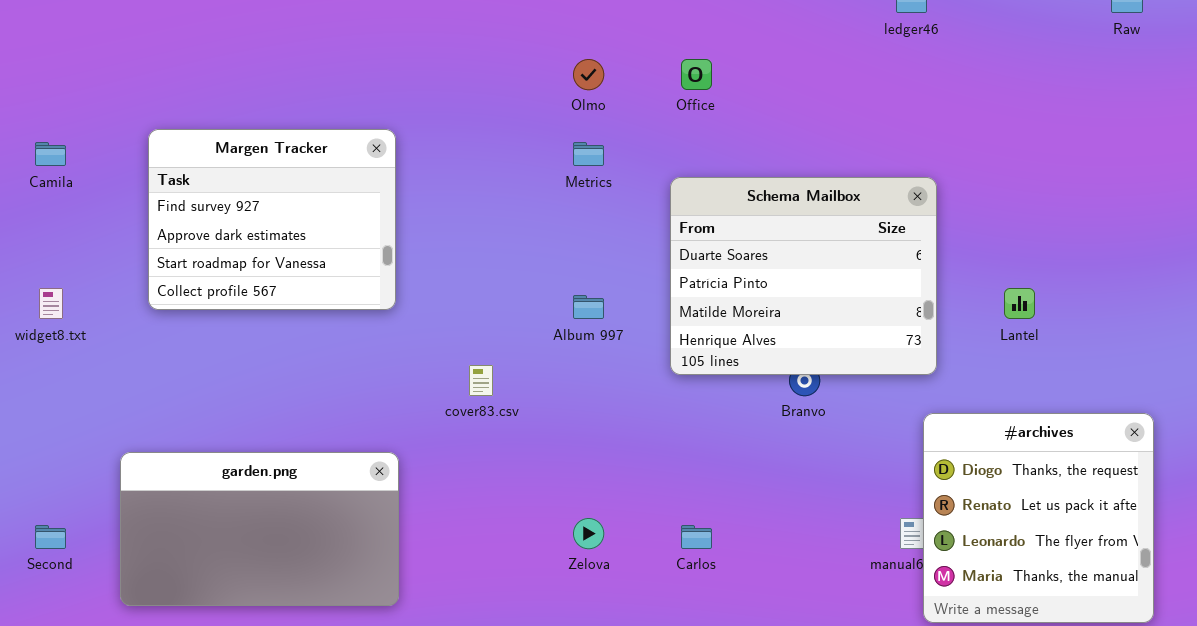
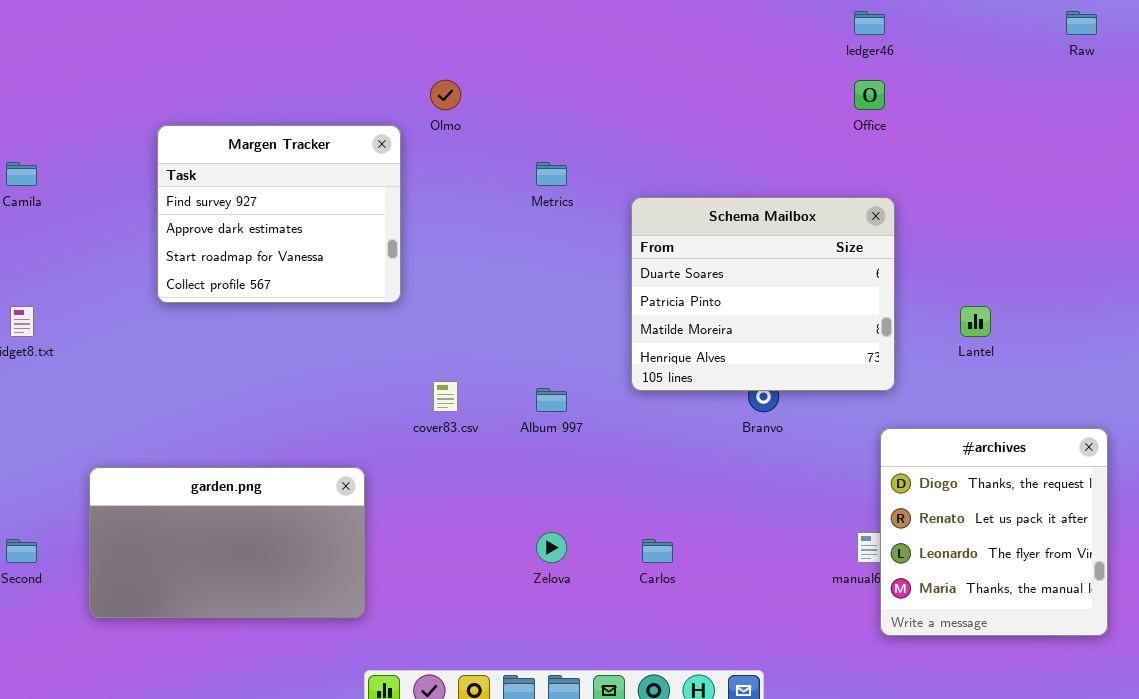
Olmo: [573,59,604,90] -> [430,80,461,110], moved
Office: [681,59,712,90] -> [854,80,885,110], moved
Margen Tracker: [148,129,396,310] -> [157,125,401,303], moved
Album 997: [573,295,604,319] -> [536,388,567,412], moved

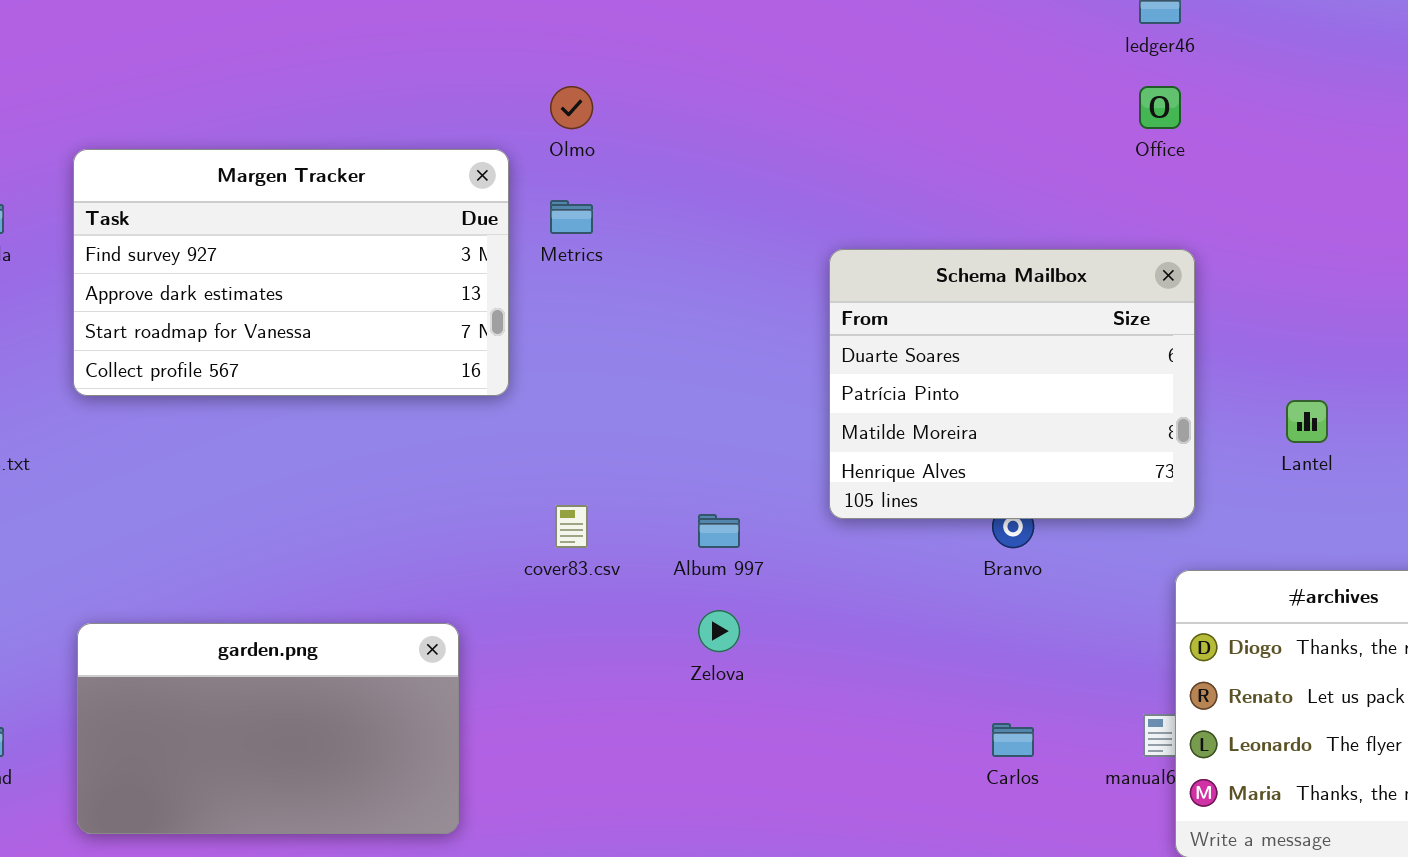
Margen Tracker: [157,125,401,303] -> [73,149,509,396], resized
Metrics: [536,162,567,186] -> [550,200,593,234], moved
Zelova: [536,532,567,563] -> [698,610,740,652], moved
Carlos: [642,539,673,563] -> [992,723,1034,757], moved

